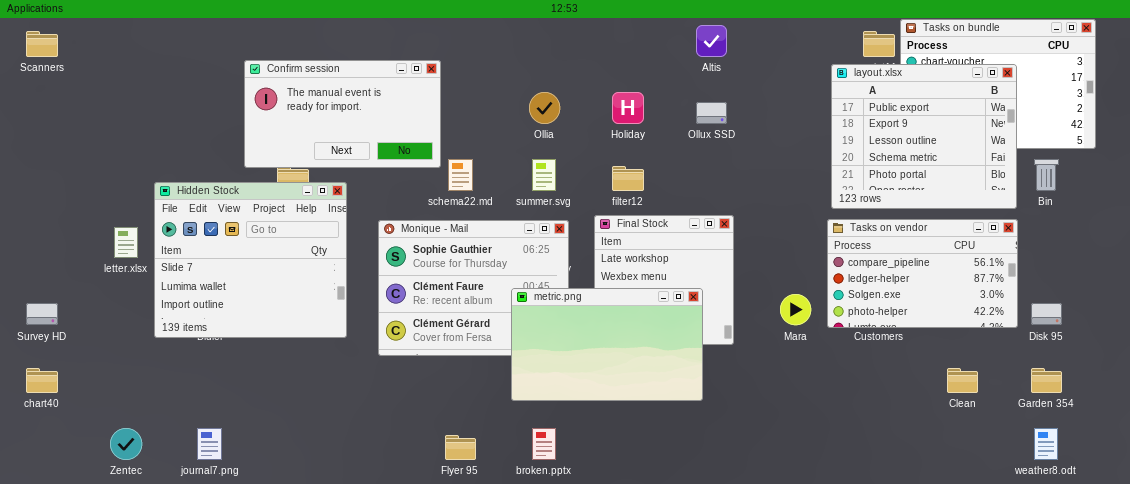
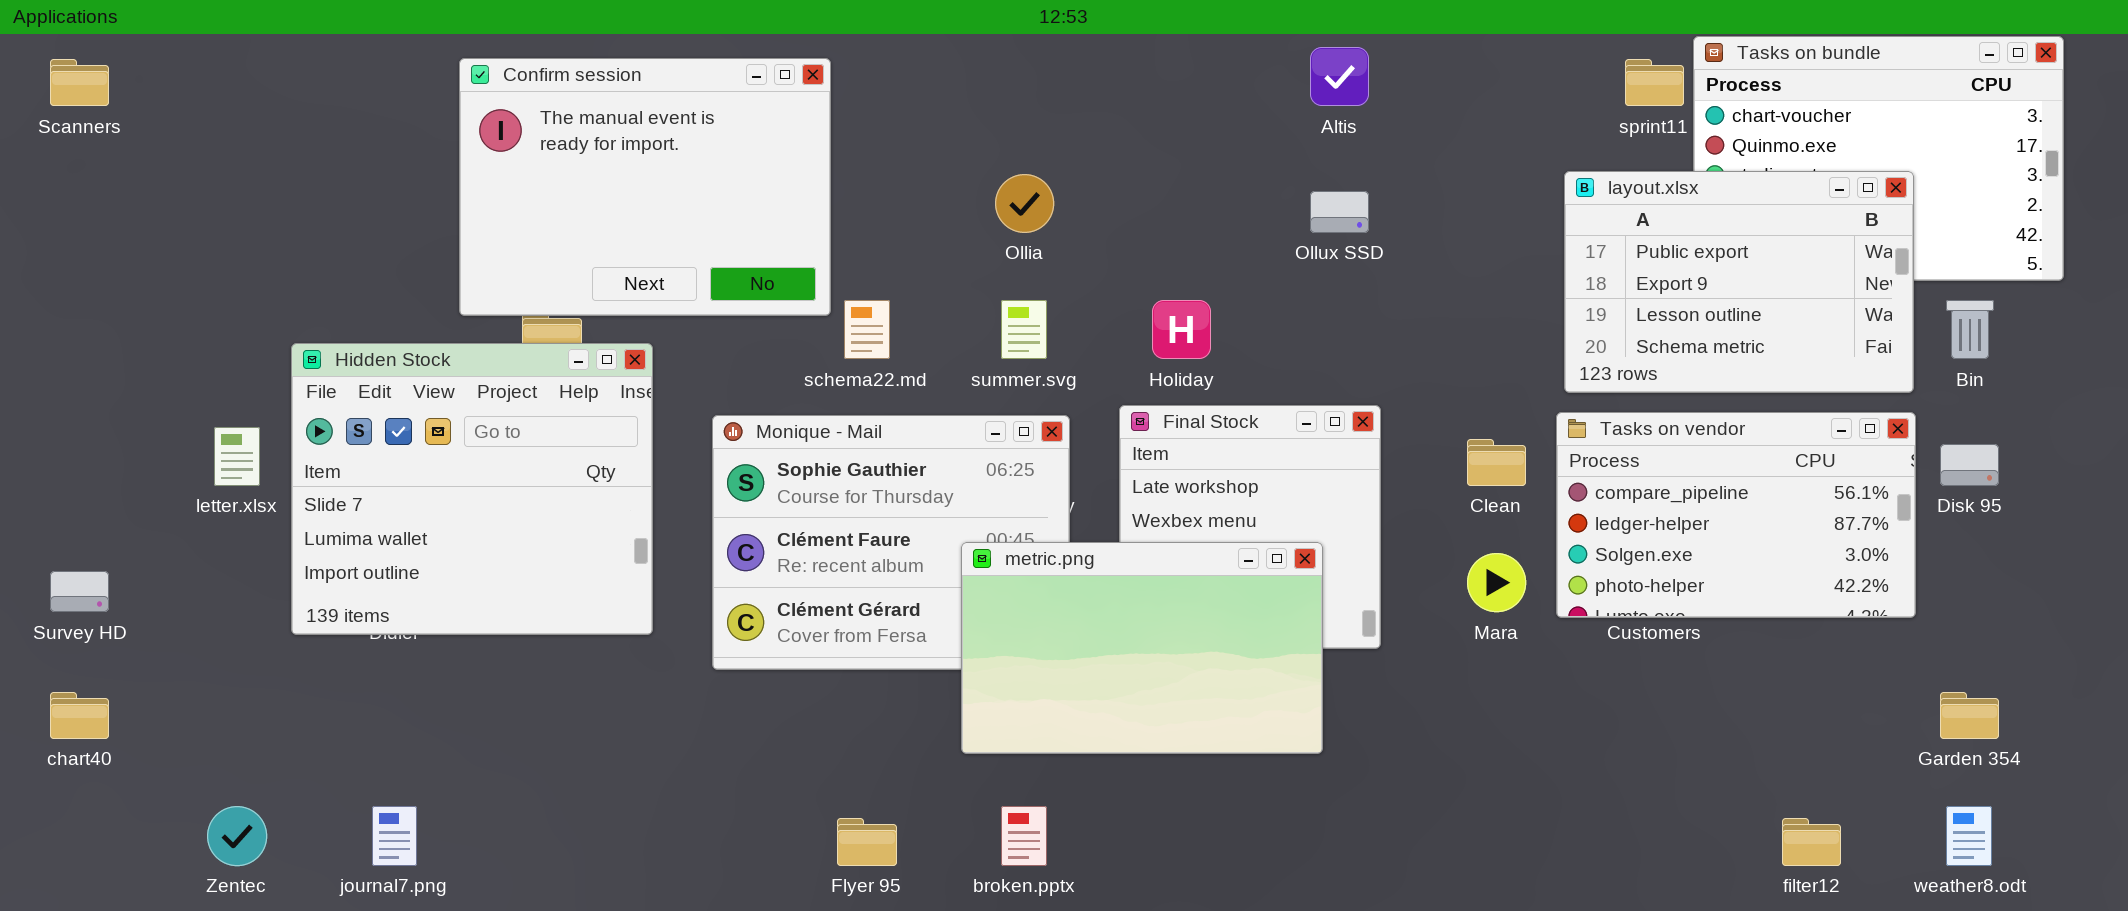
Confirm session: [244,60,441,168] -> [459,58,831,316], resized
layout.xlsx: [831,64,1017,209] -> [1564,171,1914,393], resized
Holiday: [612,92,644,124] -> [1152,300,1211,359], moved
filter12: [612,166,644,191] -> [1782,818,1841,866], moved
Disk 95: [1031,303,1062,325] -> [1940,444,1999,486], moved
Clean: [947,368,978,393] -> [1467,439,1526,486], moved

